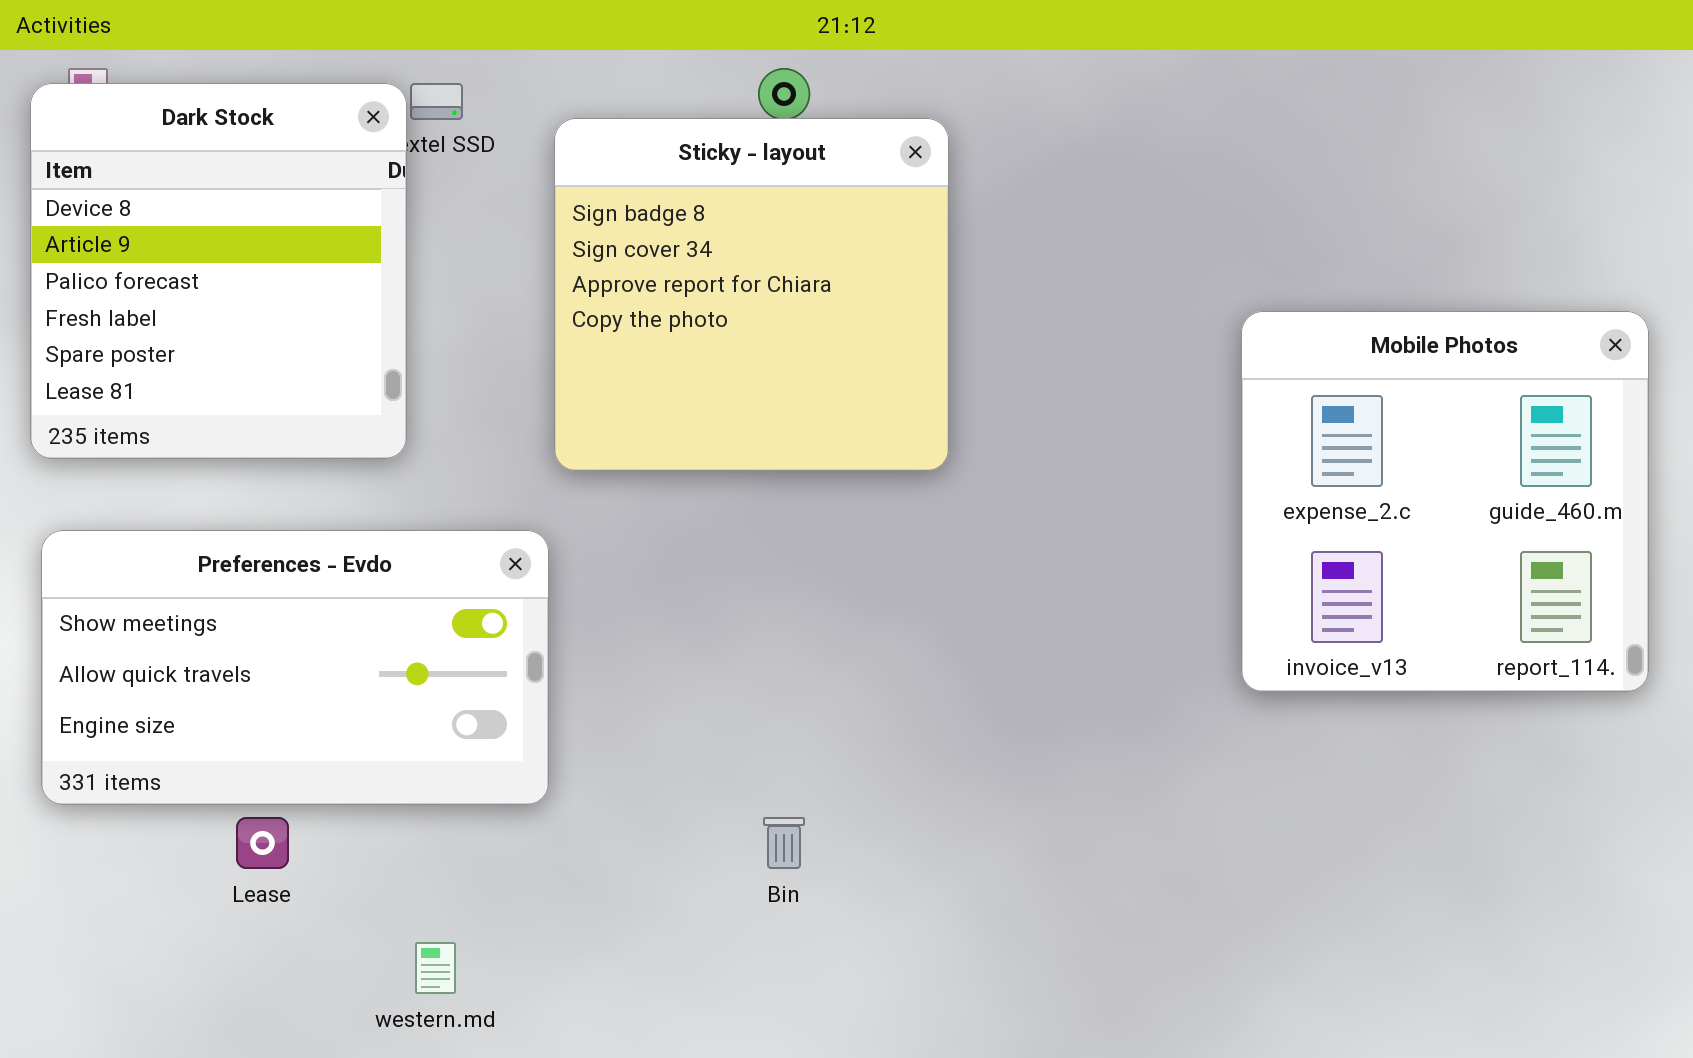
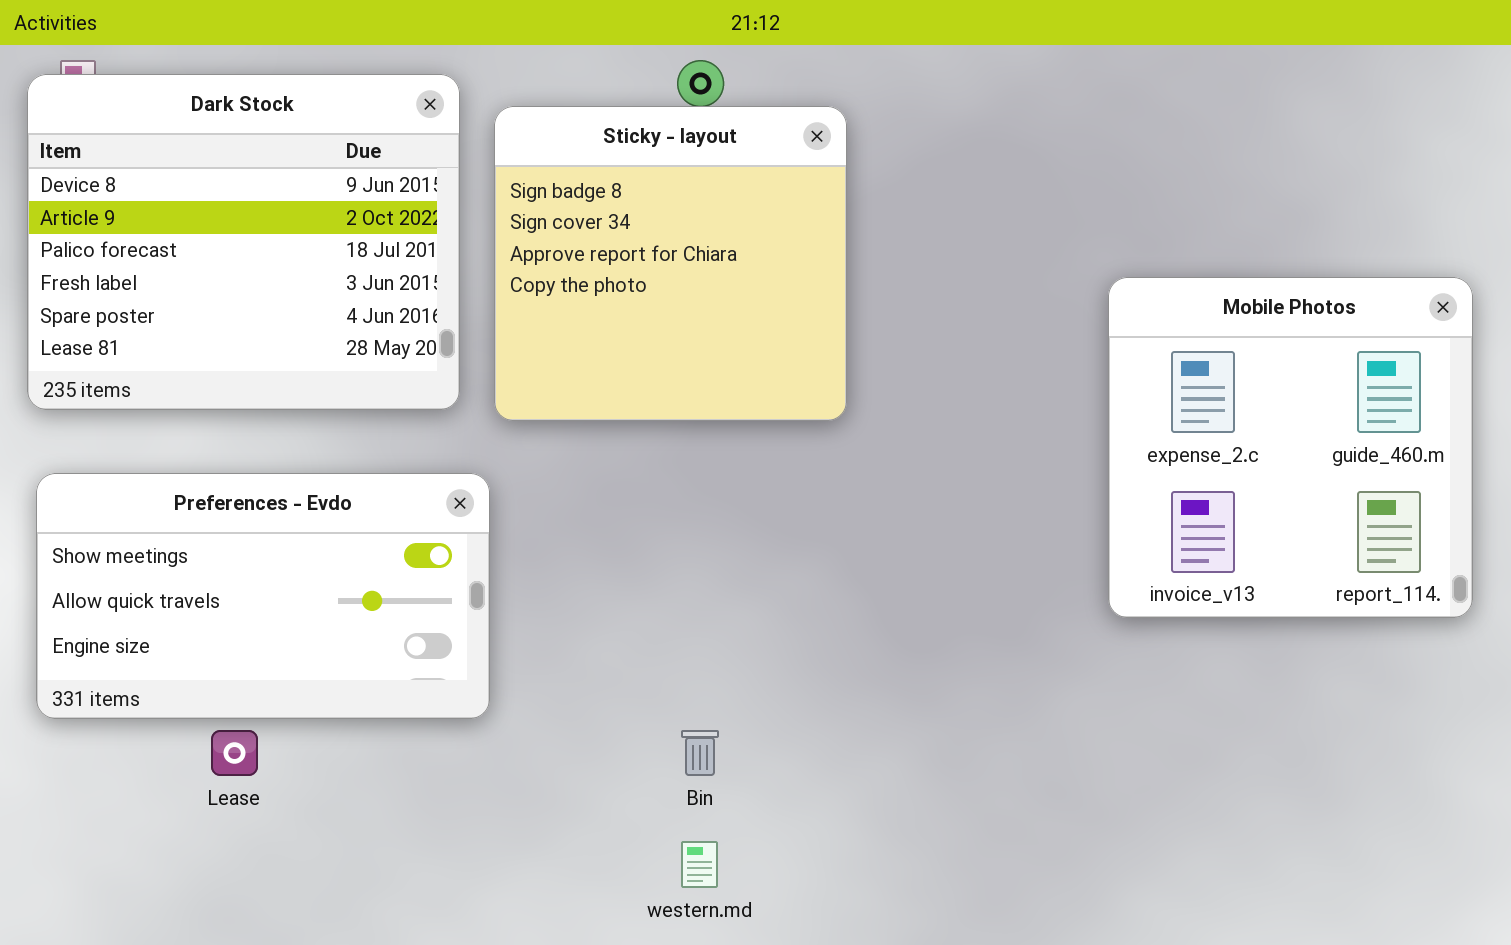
Dark Stock: [30,83,407,459] -> [27,74,460,410], resized
western.md: [415,942,456,994] -> [681,841,718,888], moved

